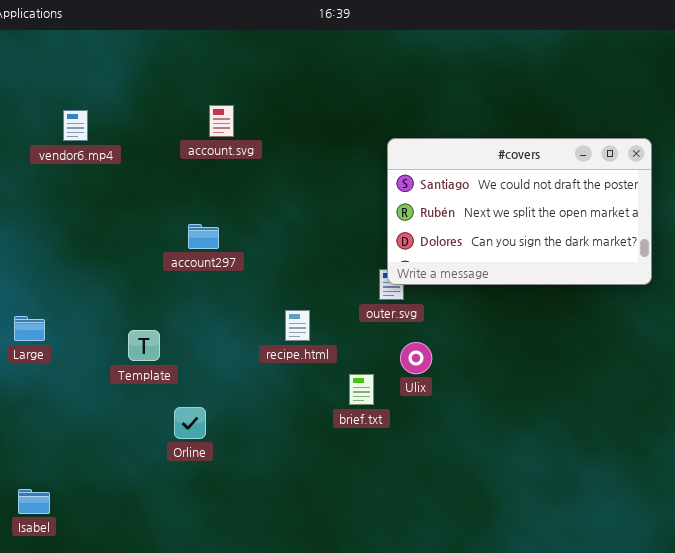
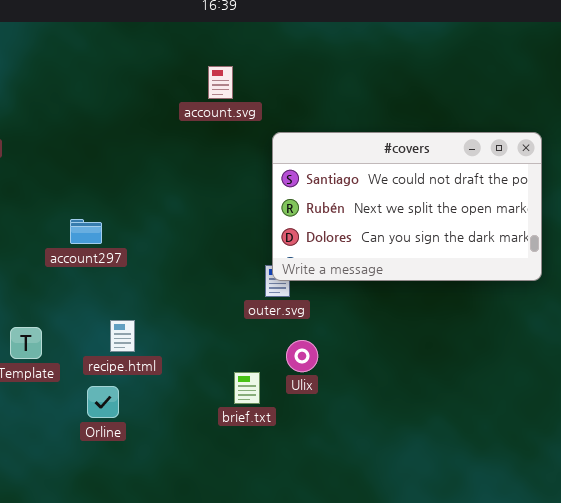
account.svg: [209,105,234,137] -> [208,66,233,99], moved
recipe.html: [285,310,310,341] -> [110,320,135,352], moved
Orline: [174,407,206,439] -> [87,386,119,418], moved

